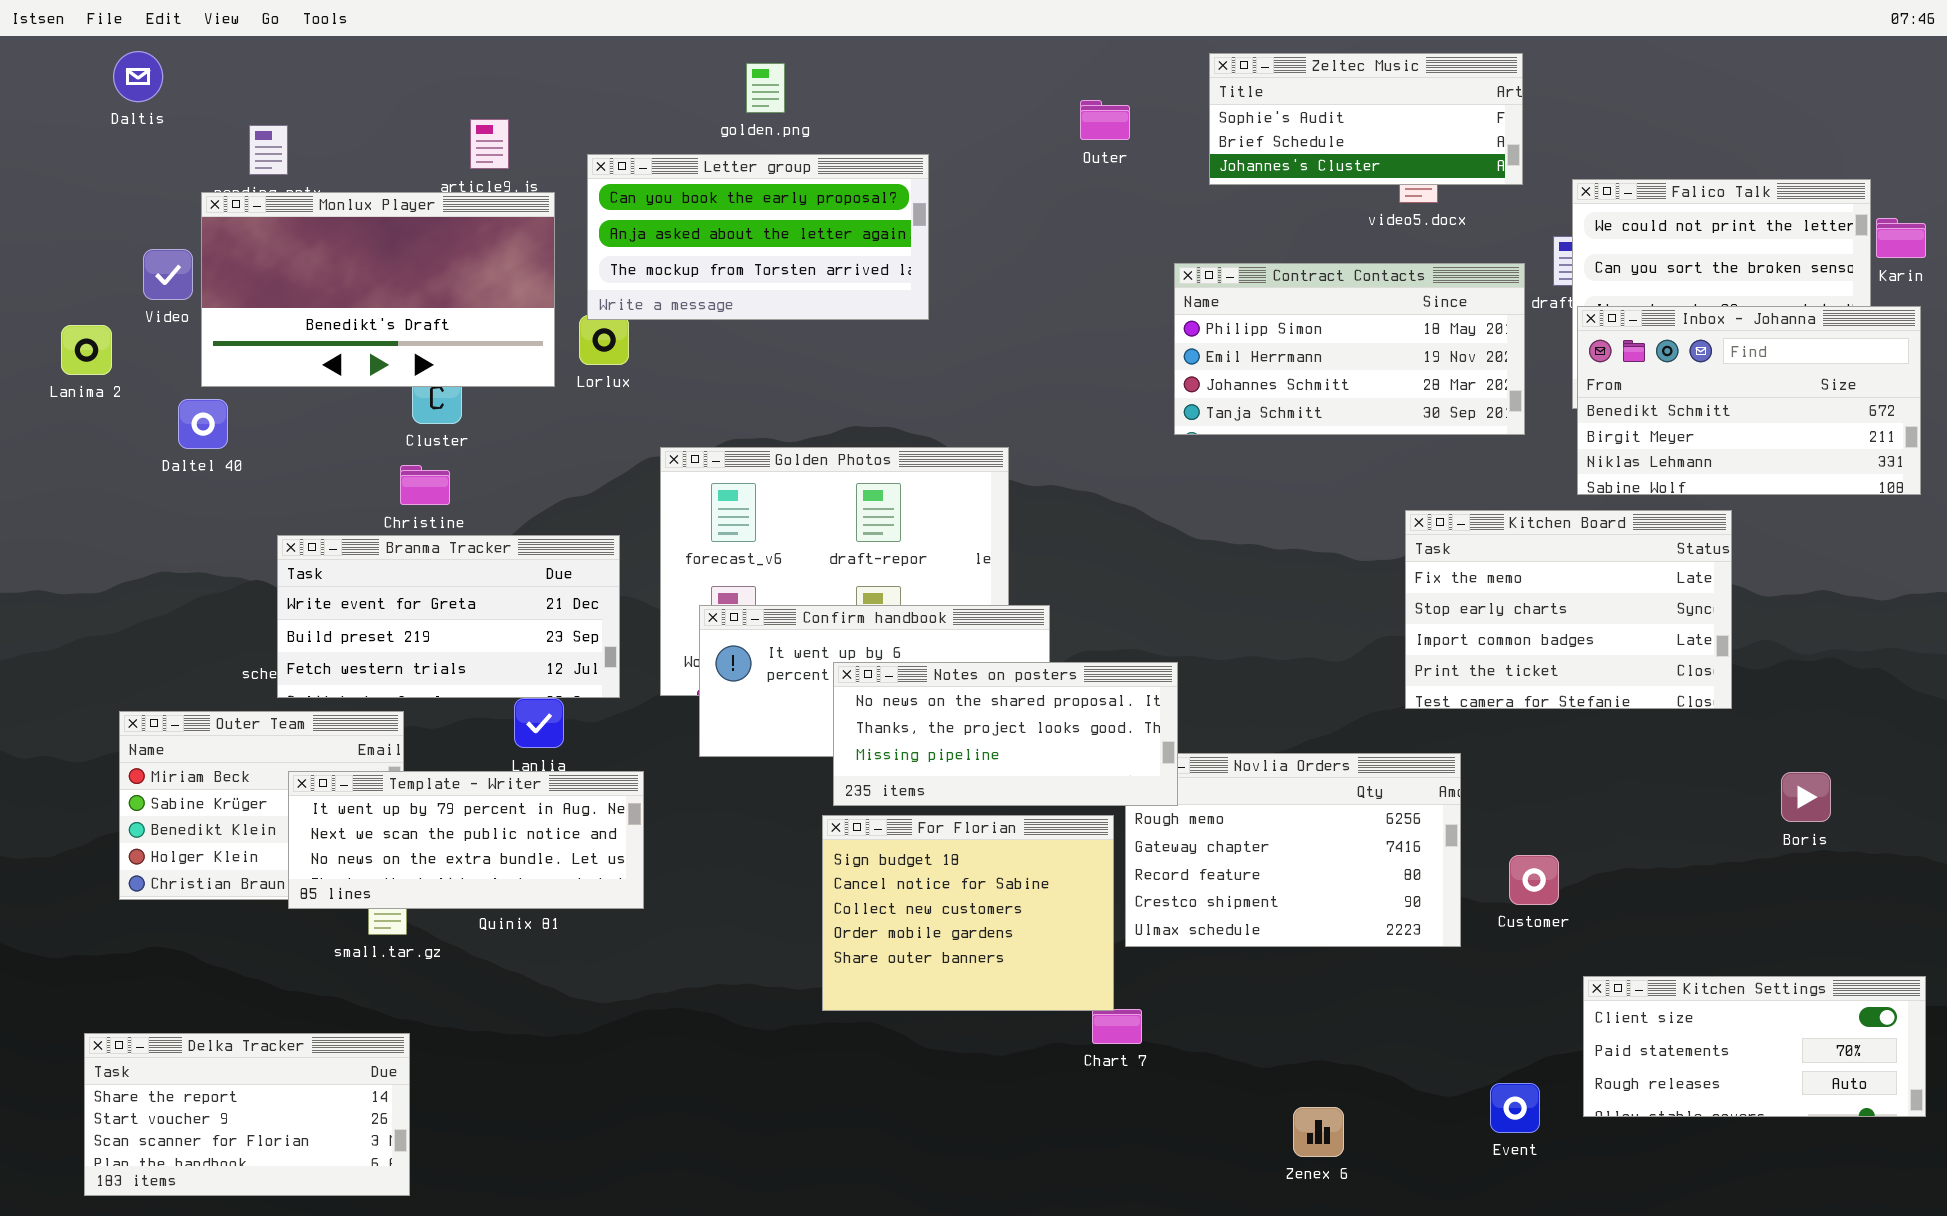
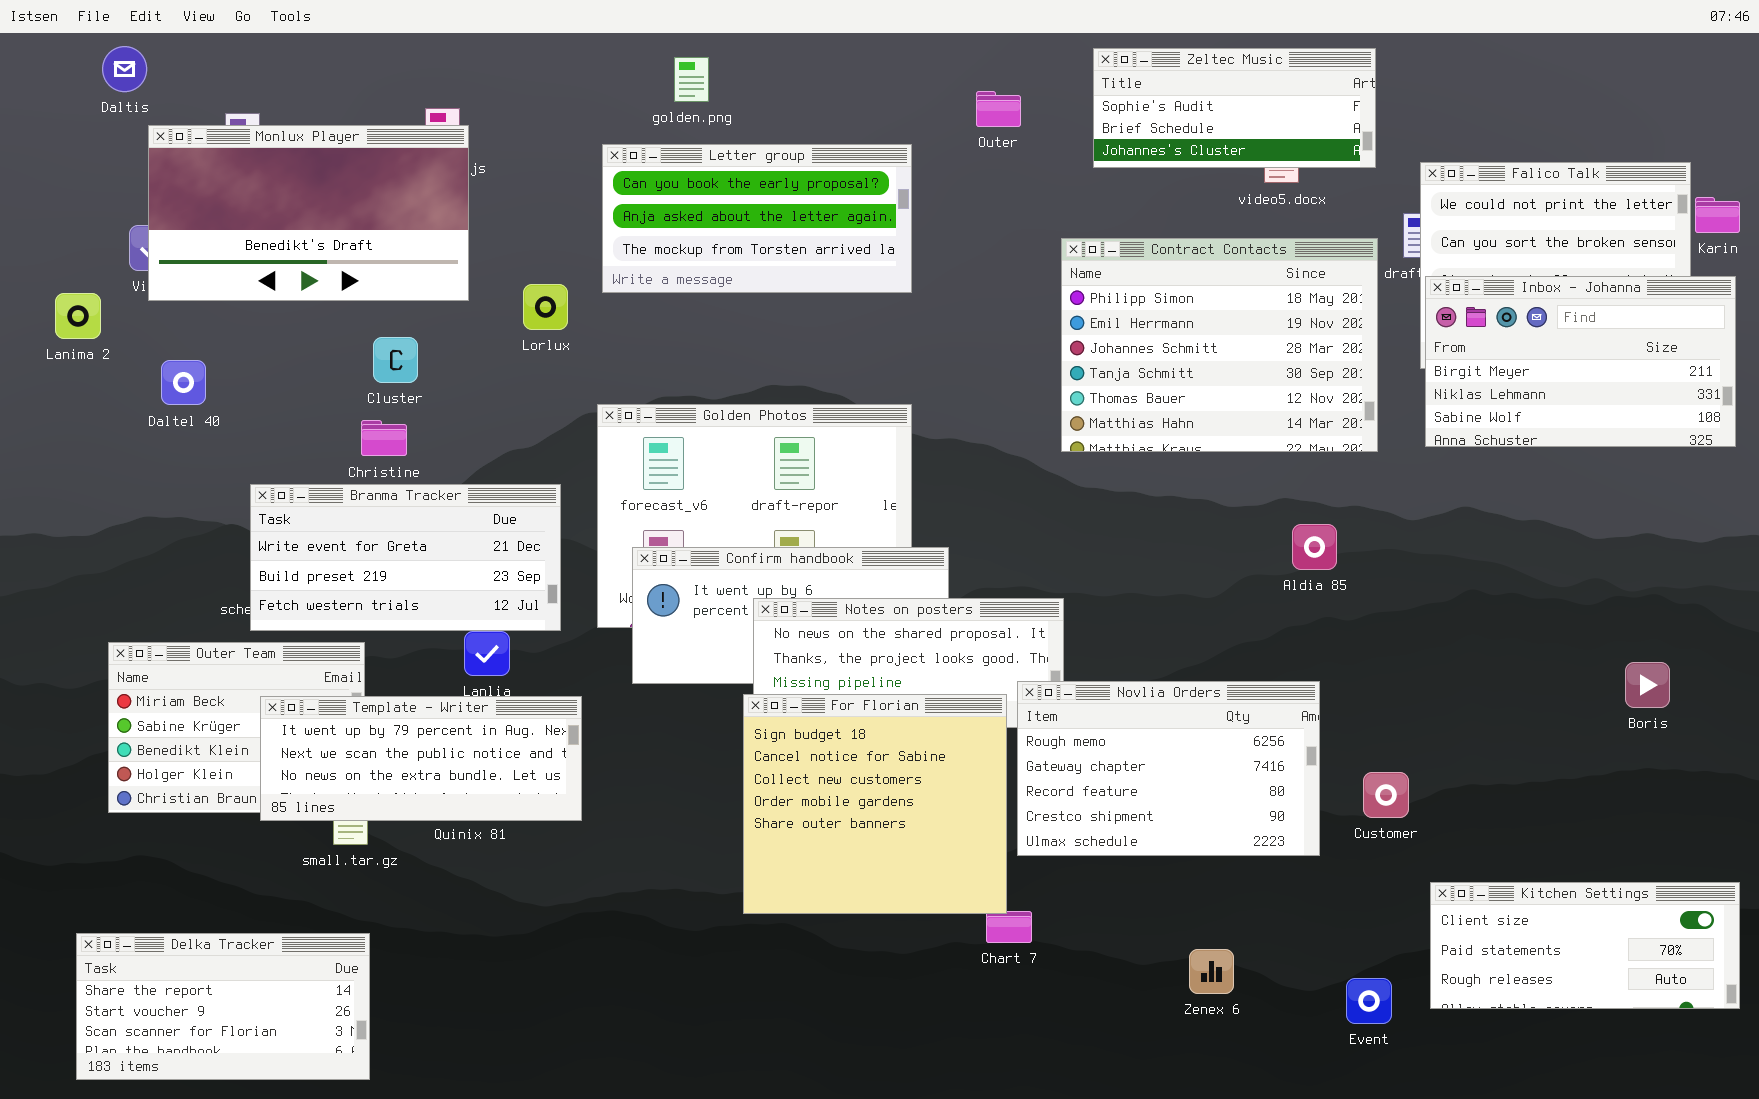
Letter group: [587,154,929,320] -> [602,144,912,293], moved
Monlux Player: [201,192,555,387] -> [148,125,469,301], moved
Contract Contacts: [1174,263,1525,435] -> [1061,238,1378,452], resized
Inbox - Johanna: [1577,306,1921,495] -> [1425,276,1736,447], scrolled down 1 row
Kitchen Board: [1405,510,1732,709] -> none, closed
Novlia Orders: [1125,753,1461,947] -> [1017,681,1320,856], raised
Boris: [1781,772,1831,822] -> [1625,662,1670,708], moved
For Florian: [822,815,1114,1011] -> [743,694,1007,914], resized
Zenex 6: [1293,1107,1344,1157] -> [1189,949,1234,994], moved

